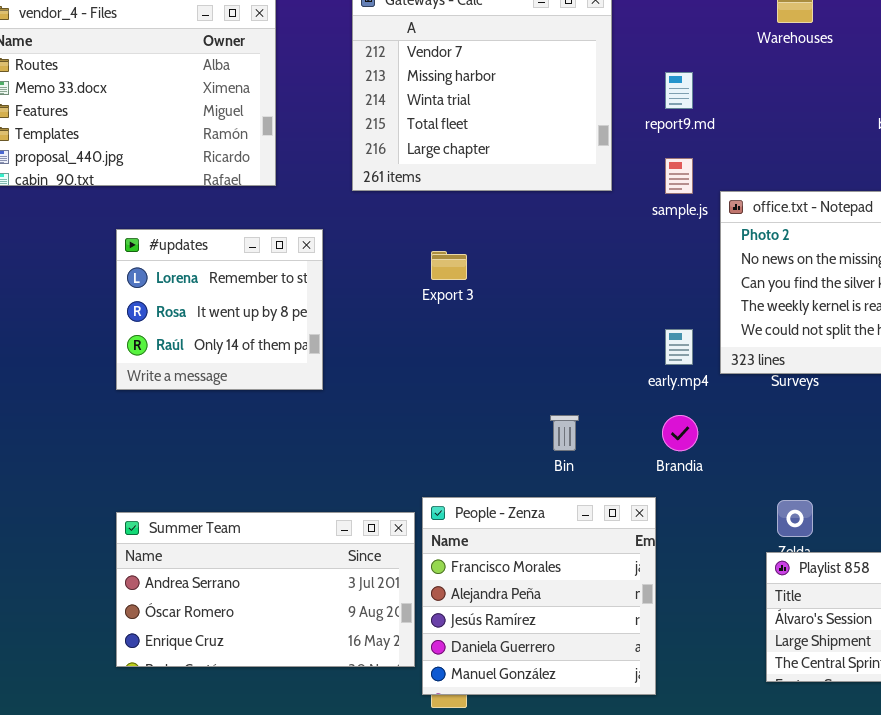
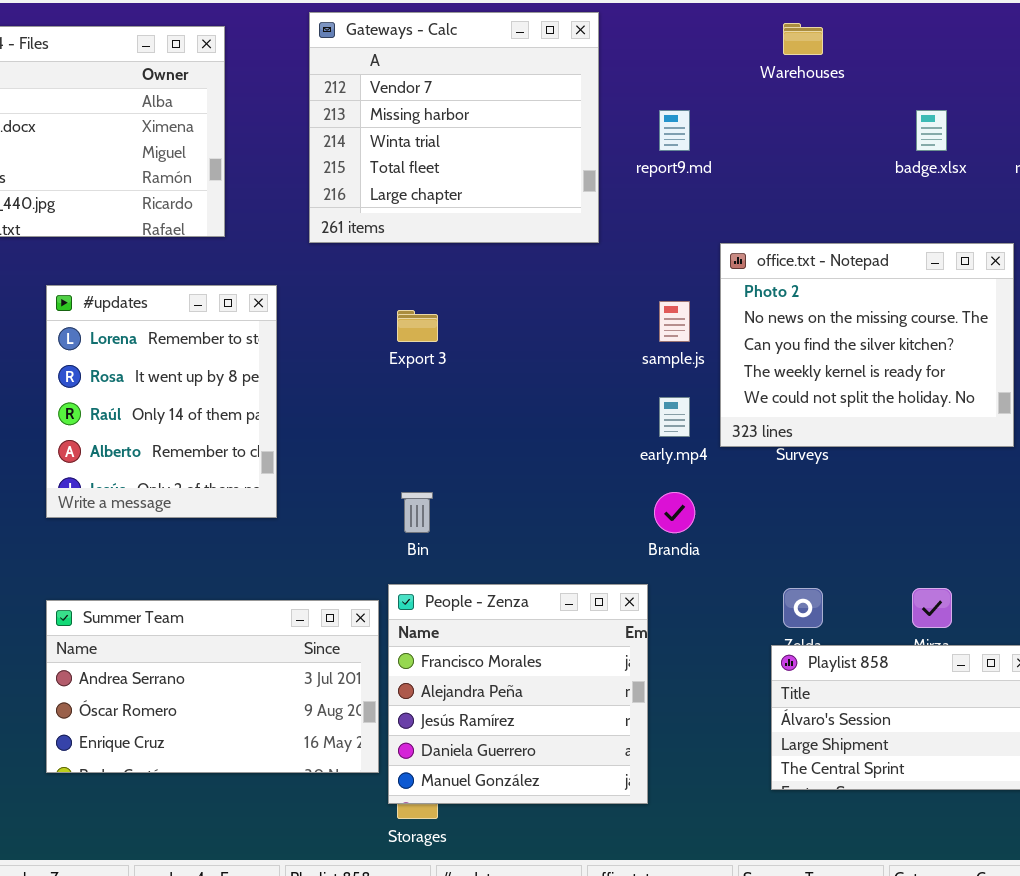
sample.js: [665,158,693,194] -> [659,301,690,342], moved
#updates: [116,229,323,390] -> [46,285,277,518], resized
Bin: [550,415,579,451] -> [401,492,433,533], moved

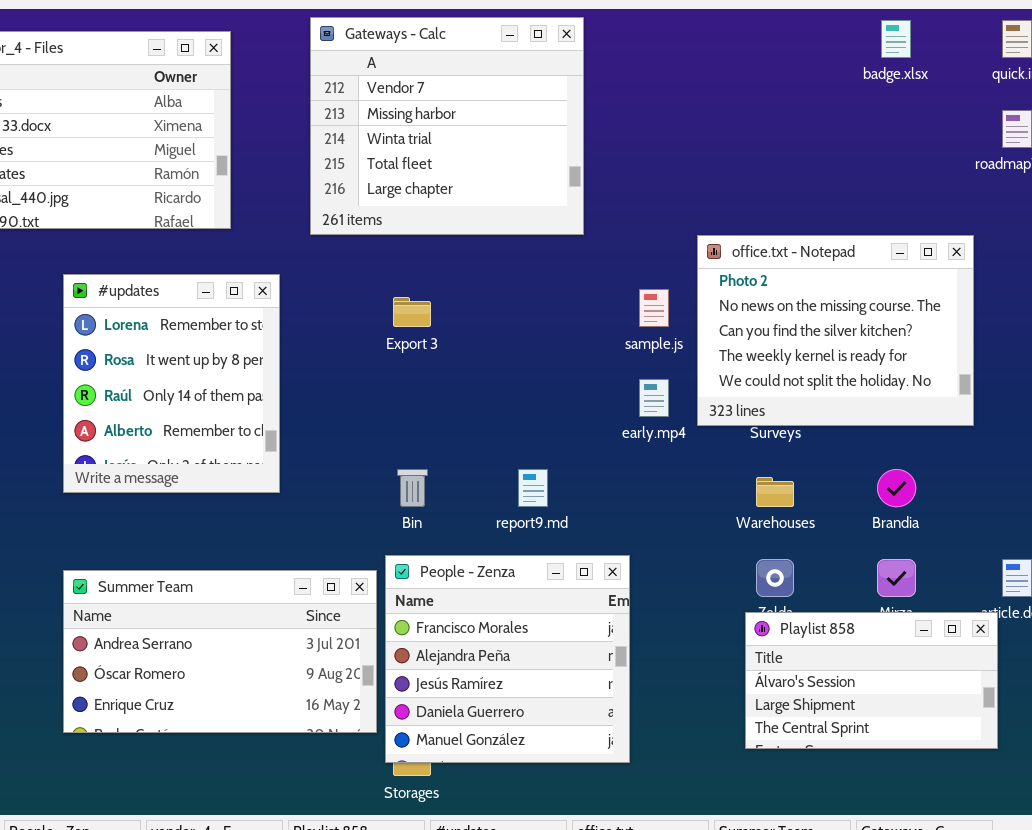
Warehouses: [783,23,823,55] -> [756,477,794,507], moved
report9.md: [659,110,690,151] -> [518,469,548,507], moved
badge.xlsx: [916,110,947,151] -> [881,20,911,58], moved
Brandia: [654,492,695,533] -> [877,469,916,507], moved

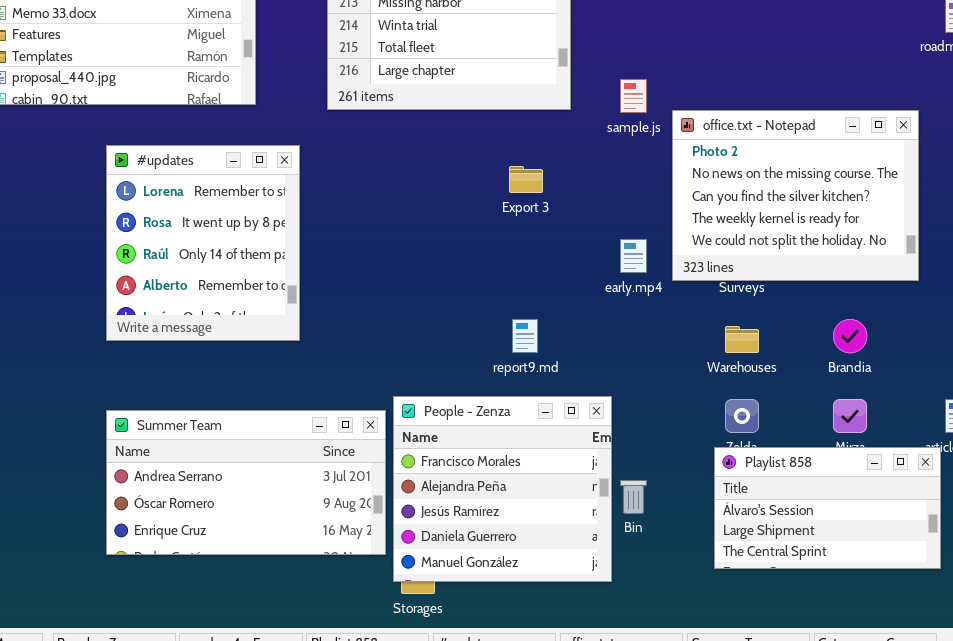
sample.js: [639,289,669,327] -> [620,79,647,113], moved
Export 3: [393,297,431,327] -> [509,166,543,193], moved
Bin: [397,469,428,507] -> [620,480,647,514], moved

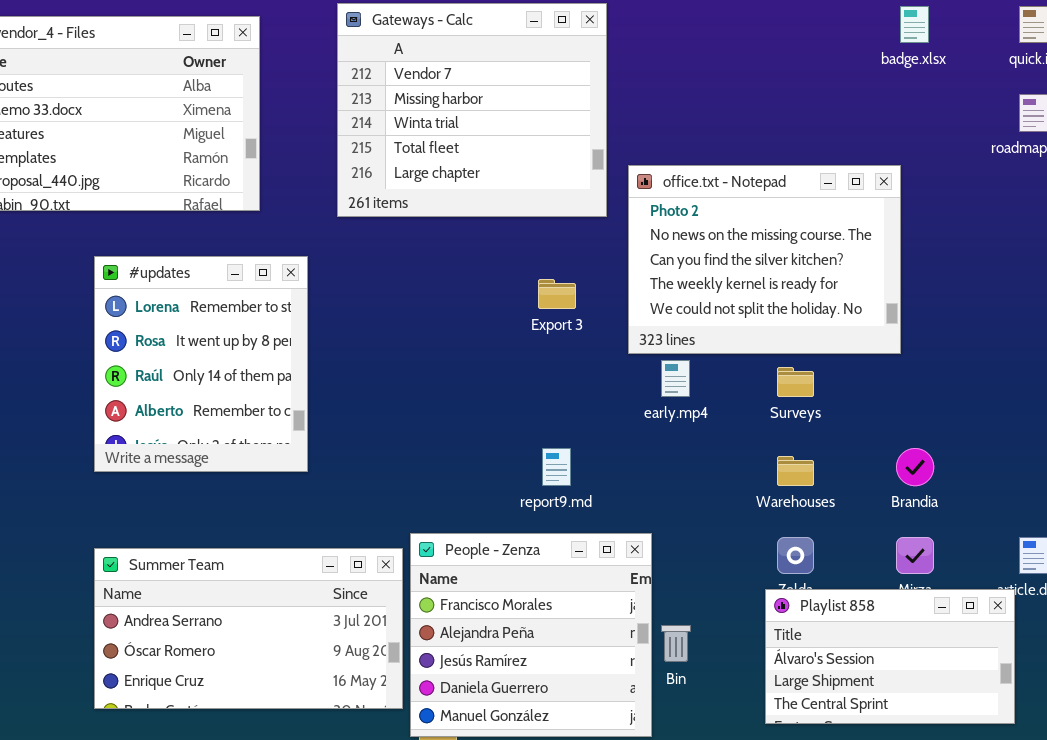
office.txt - Notepad: [672,110,919,281] -> [628,165,901,354], moved

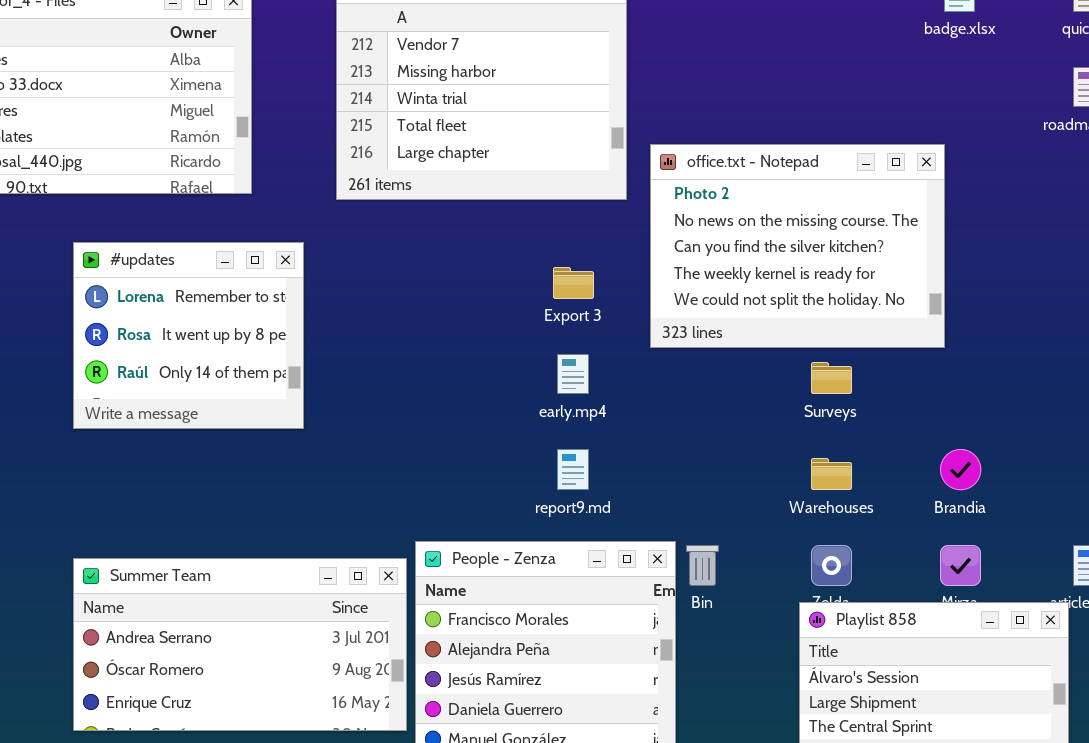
#updates: [94,256,308,472] -> [73,242,304,429], resized
early.mp4: [661,360,690,397] -> [557,354,589,394], moved
Bin: [661,625,691,662] -> [686,545,719,586], moved

